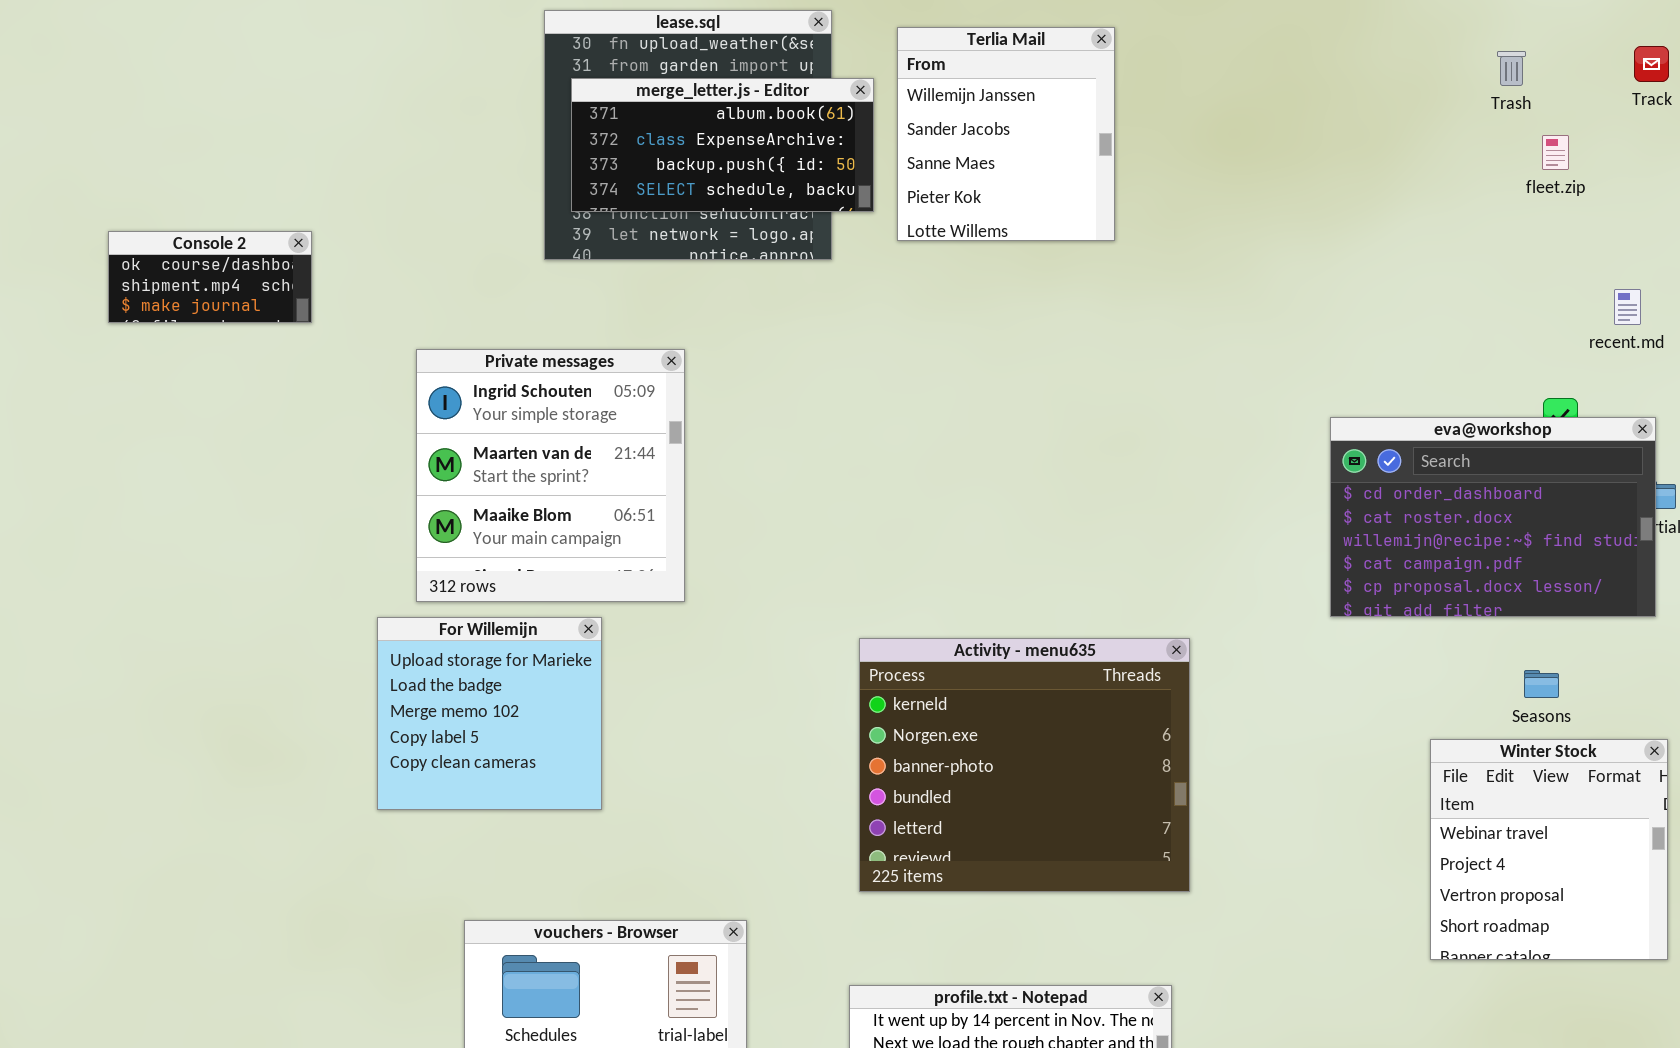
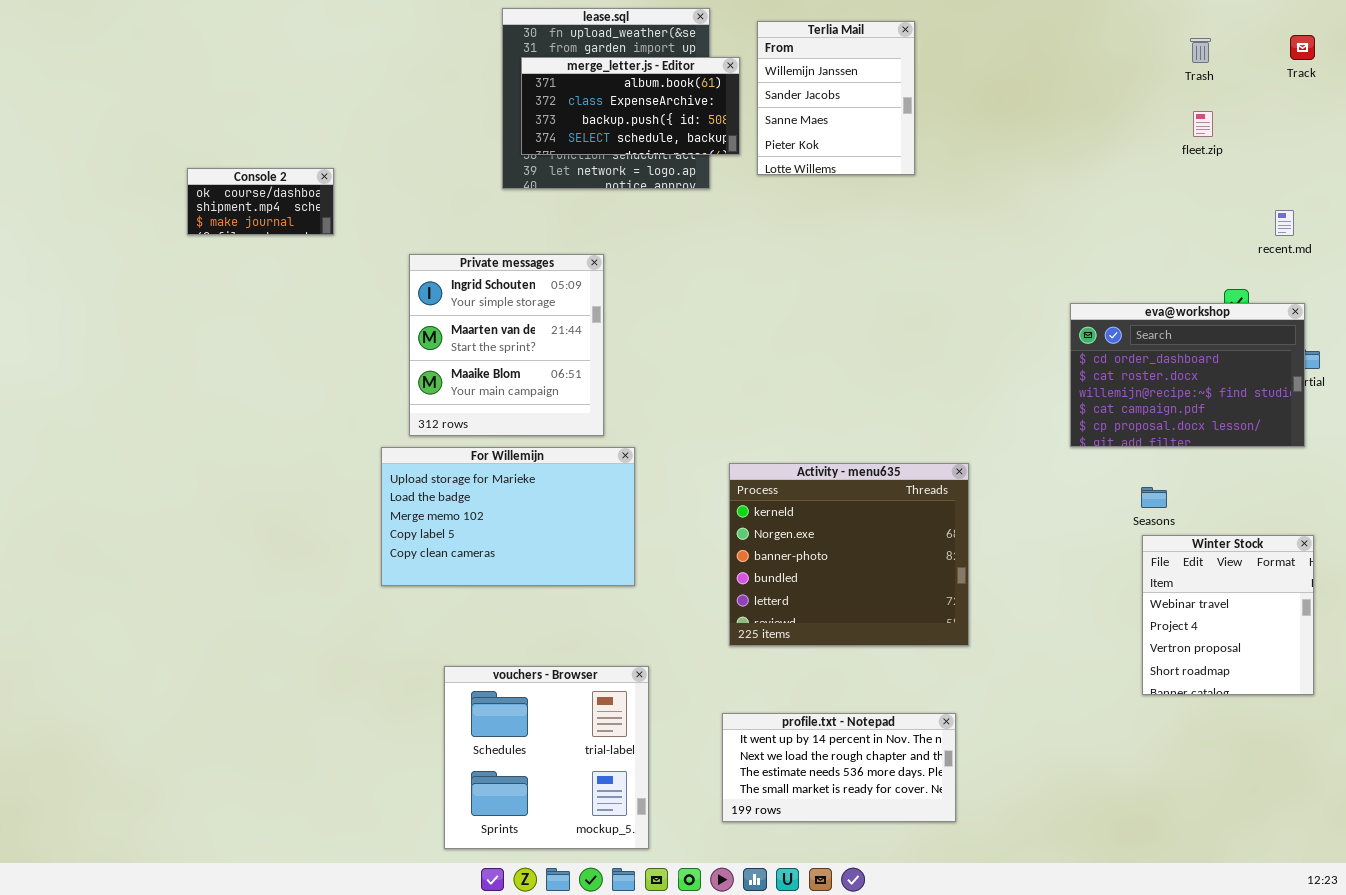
fleet.zip: [1542,135,1569,170] -> [1193,111,1213,137], moved
For Willemijn: [377,617,602,810] -> [381,447,635,586], resized
Seasons: [1524,670,1559,698] -> [1141,487,1167,508], moved

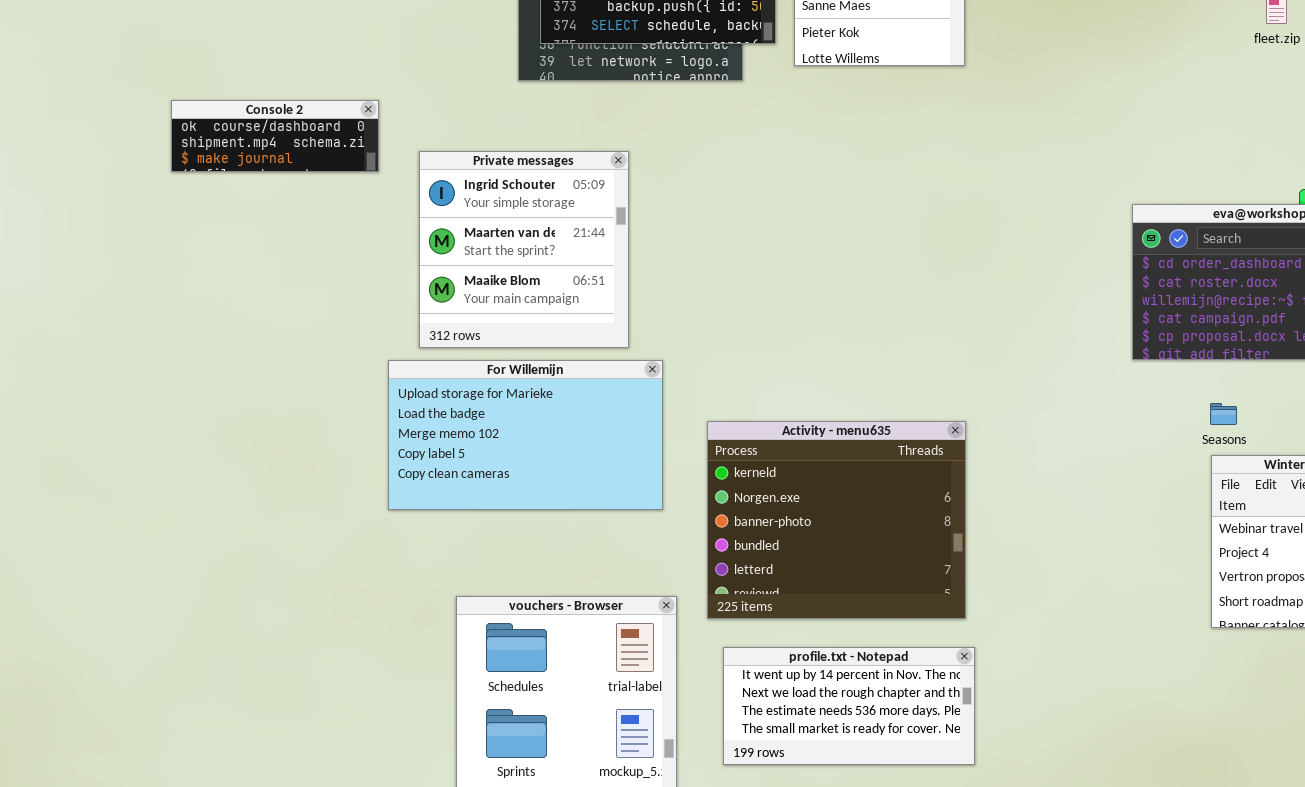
Console 2: [187,168,334,235] -> [171,100,379,172], moved, resized
Activity - menu635: [729,463,969,646] -> [707,421,966,619], moved
profile.txt - Notepad: [722,713,956,822] -> [723,647,975,765], moved

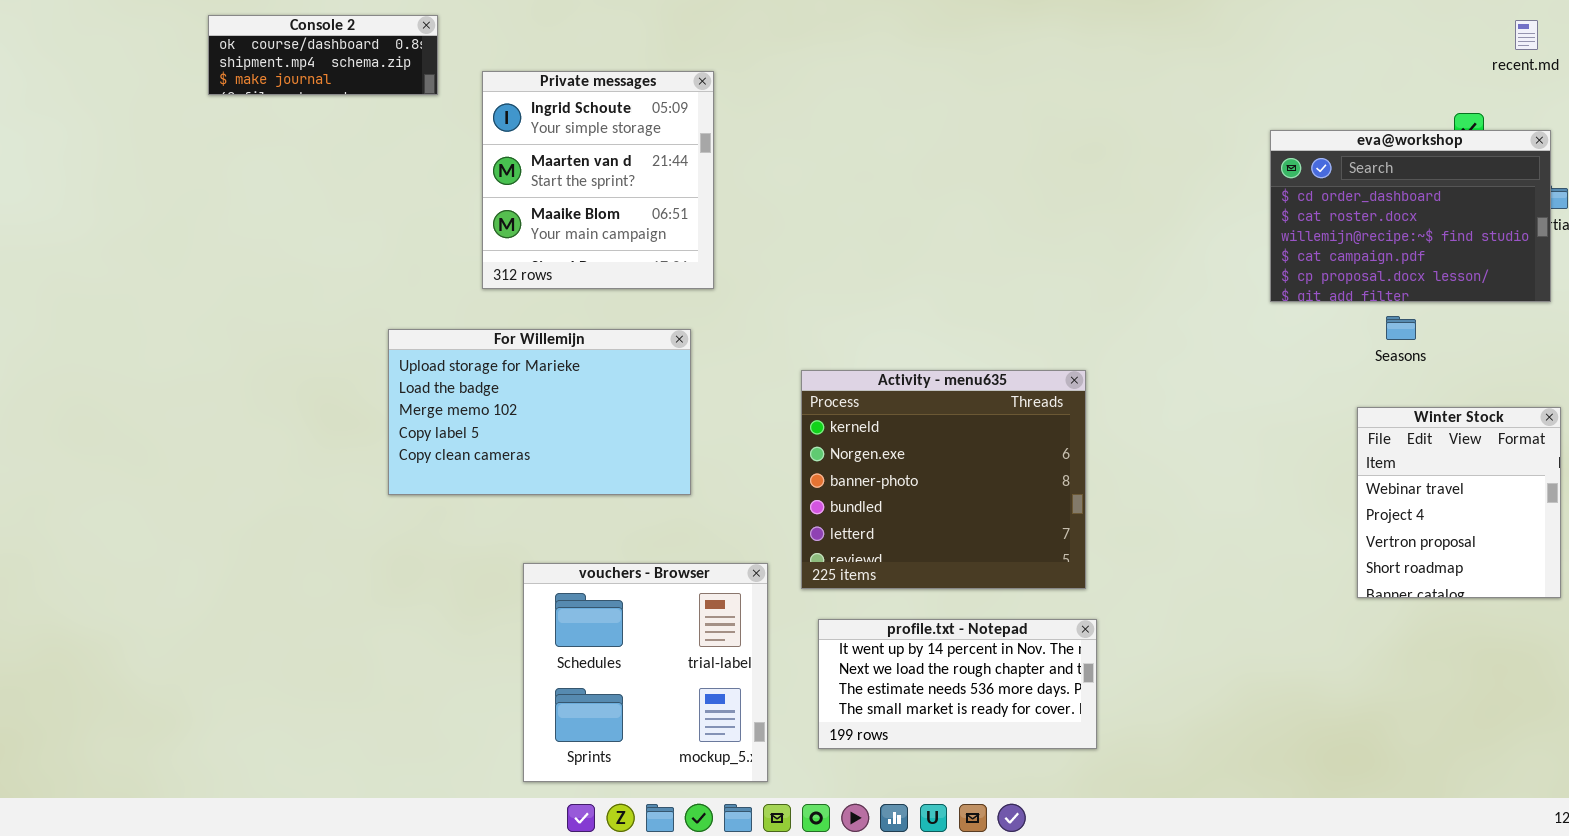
For Willemijn: [388,360,663,510] -> [388,329,691,495], moved
Seasons: [1210,403,1237,425] -> [1386,316,1416,340], moved

